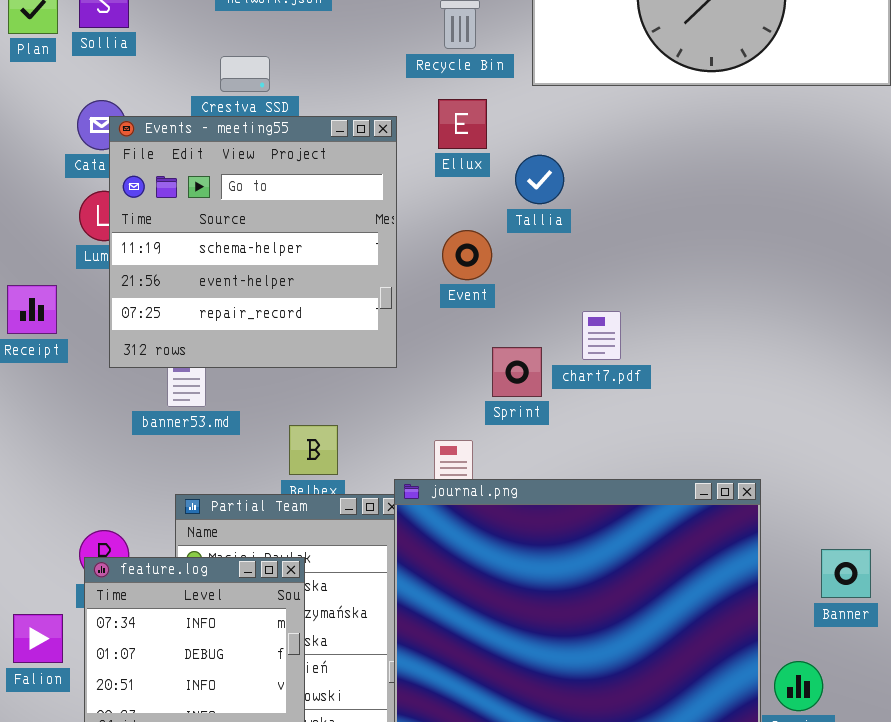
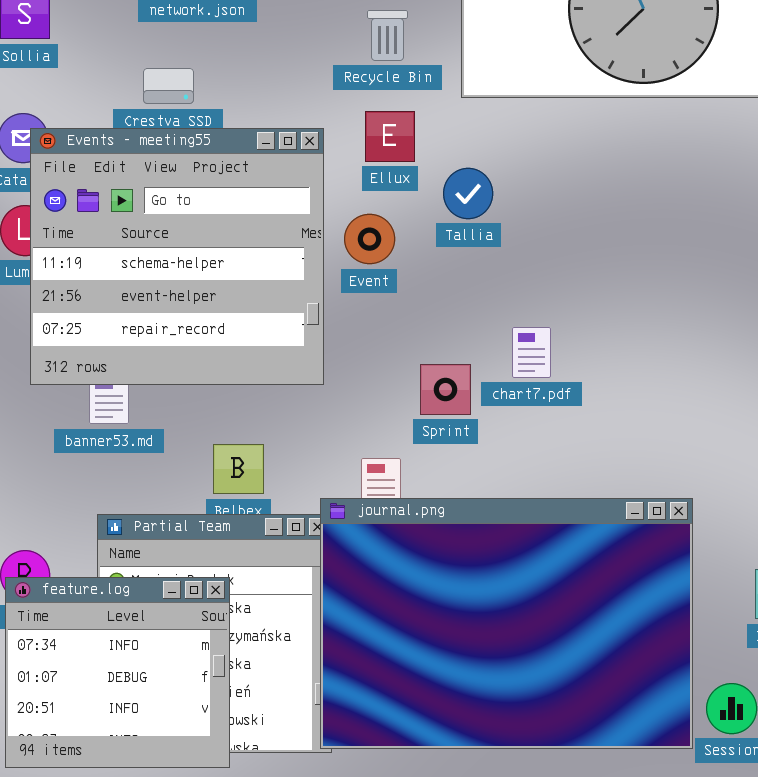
Event: [442,230,492,280] -> [344,214,395,264], moved

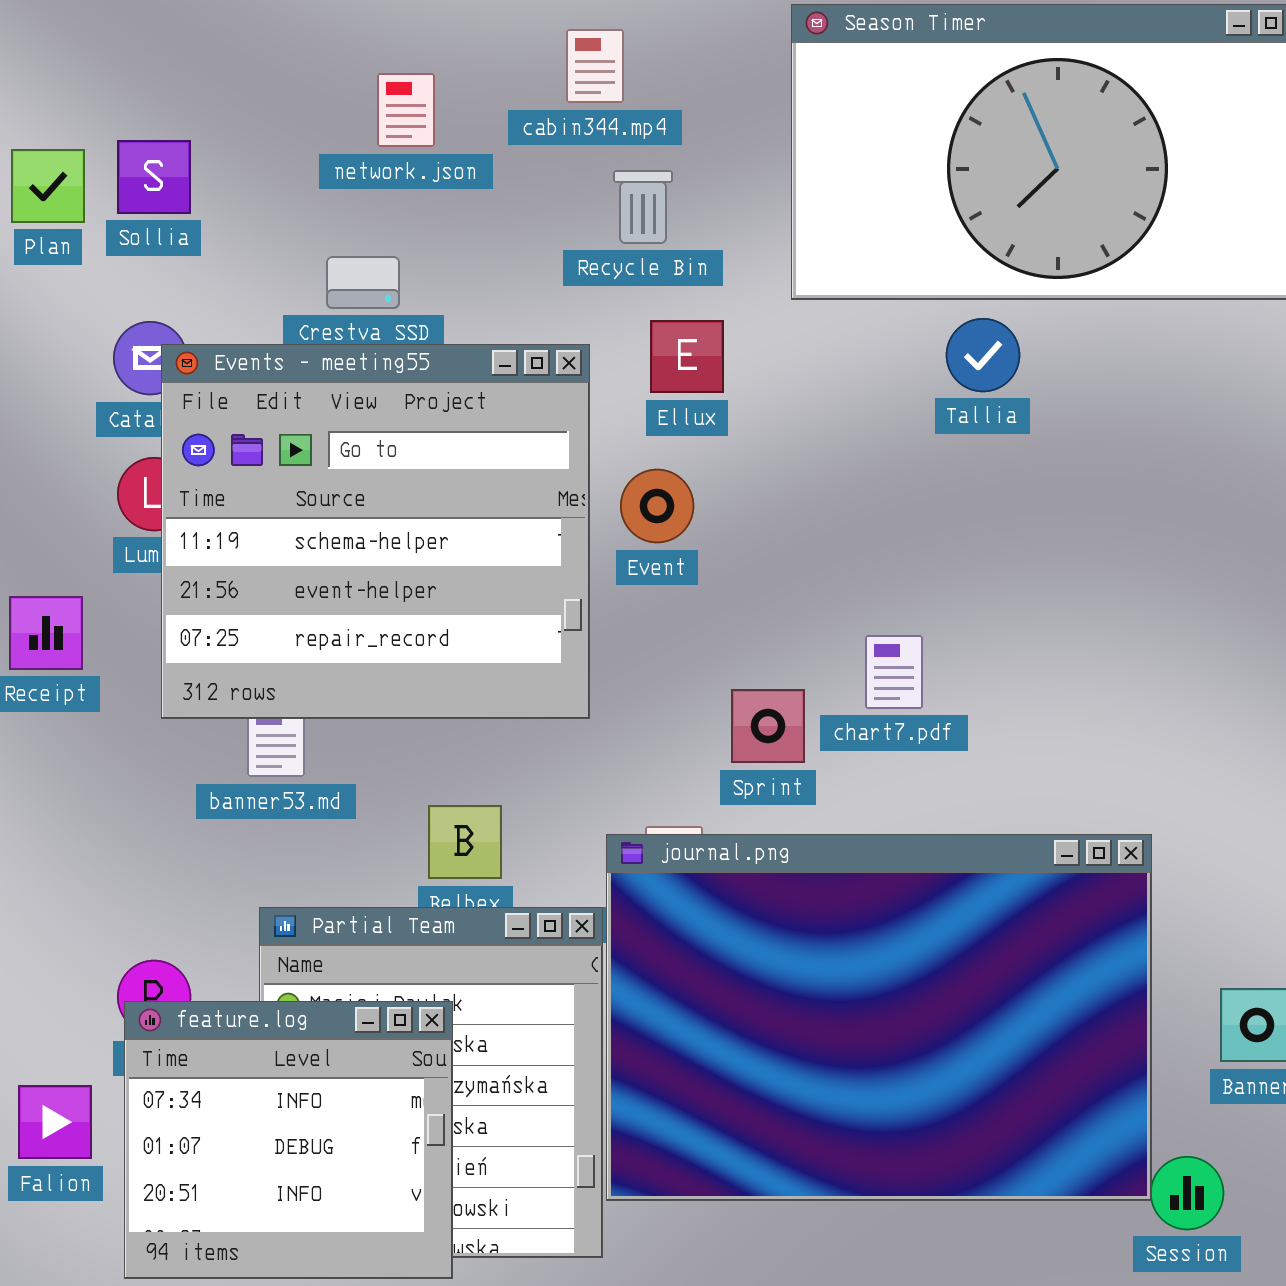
Recycle Bin: [367,10,408,61] -> [613,170,673,244], moved
Tallia: [443,168,493,219] -> [946,318,1020,392], moved
journal.png: [320,498,693,749] -> [606,834,1152,1201], moved

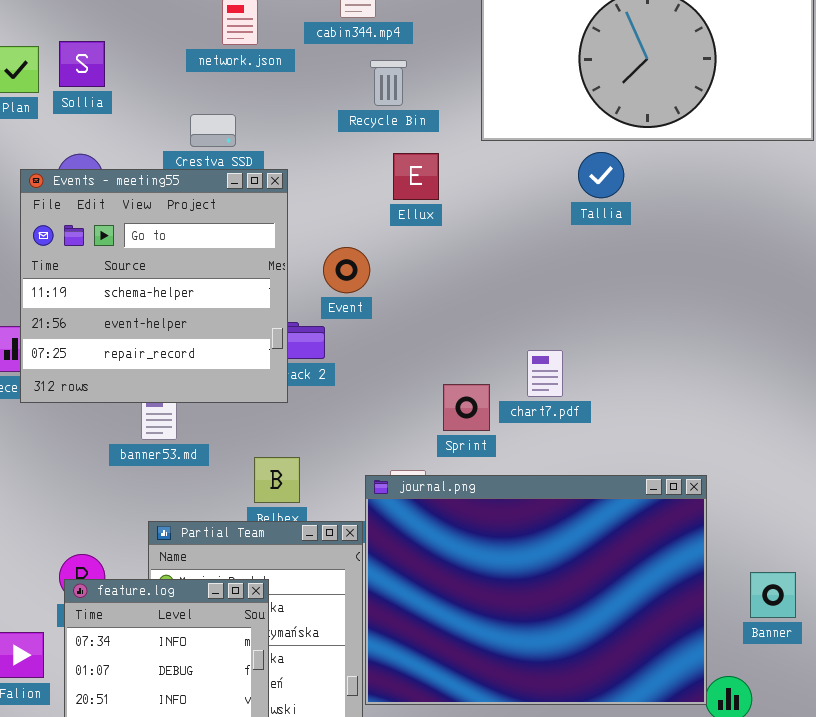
Events - meeting55: [161,344,590,719] -> [20,169,288,403], moved
Event: [620,469,694,543] -> [323,247,370,293], moved

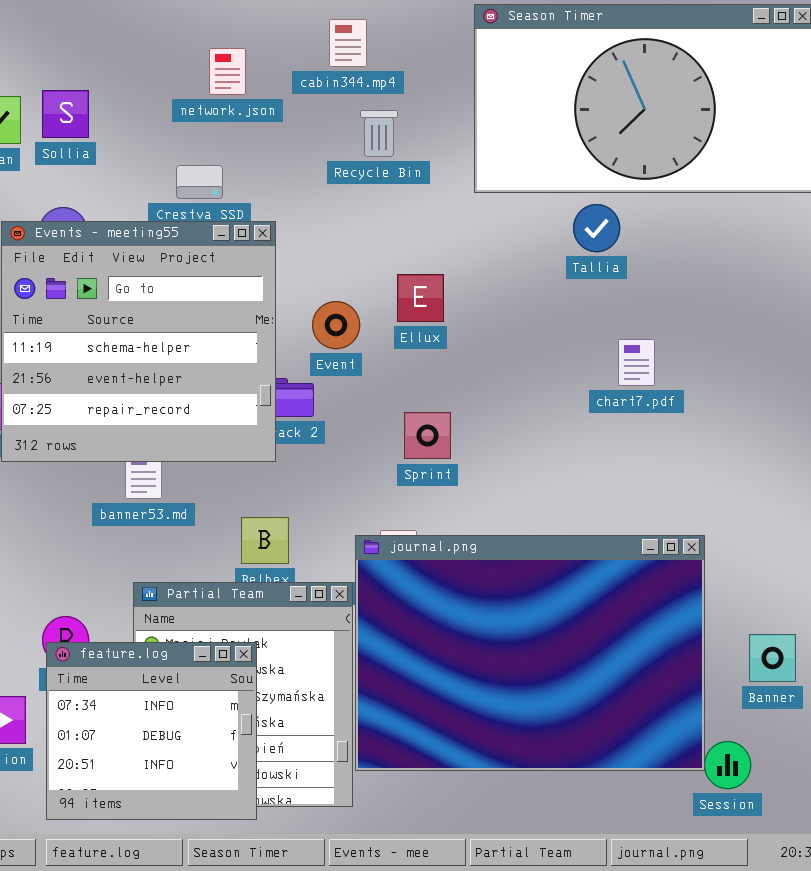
Ellux: [393,153,439,200] -> [397,274,444,322], moved
chart7.pdf: [527,350,563,397] -> [618,339,655,386], moved
Sprint: [443,384,490,431] -> [404,412,451,459], moved

